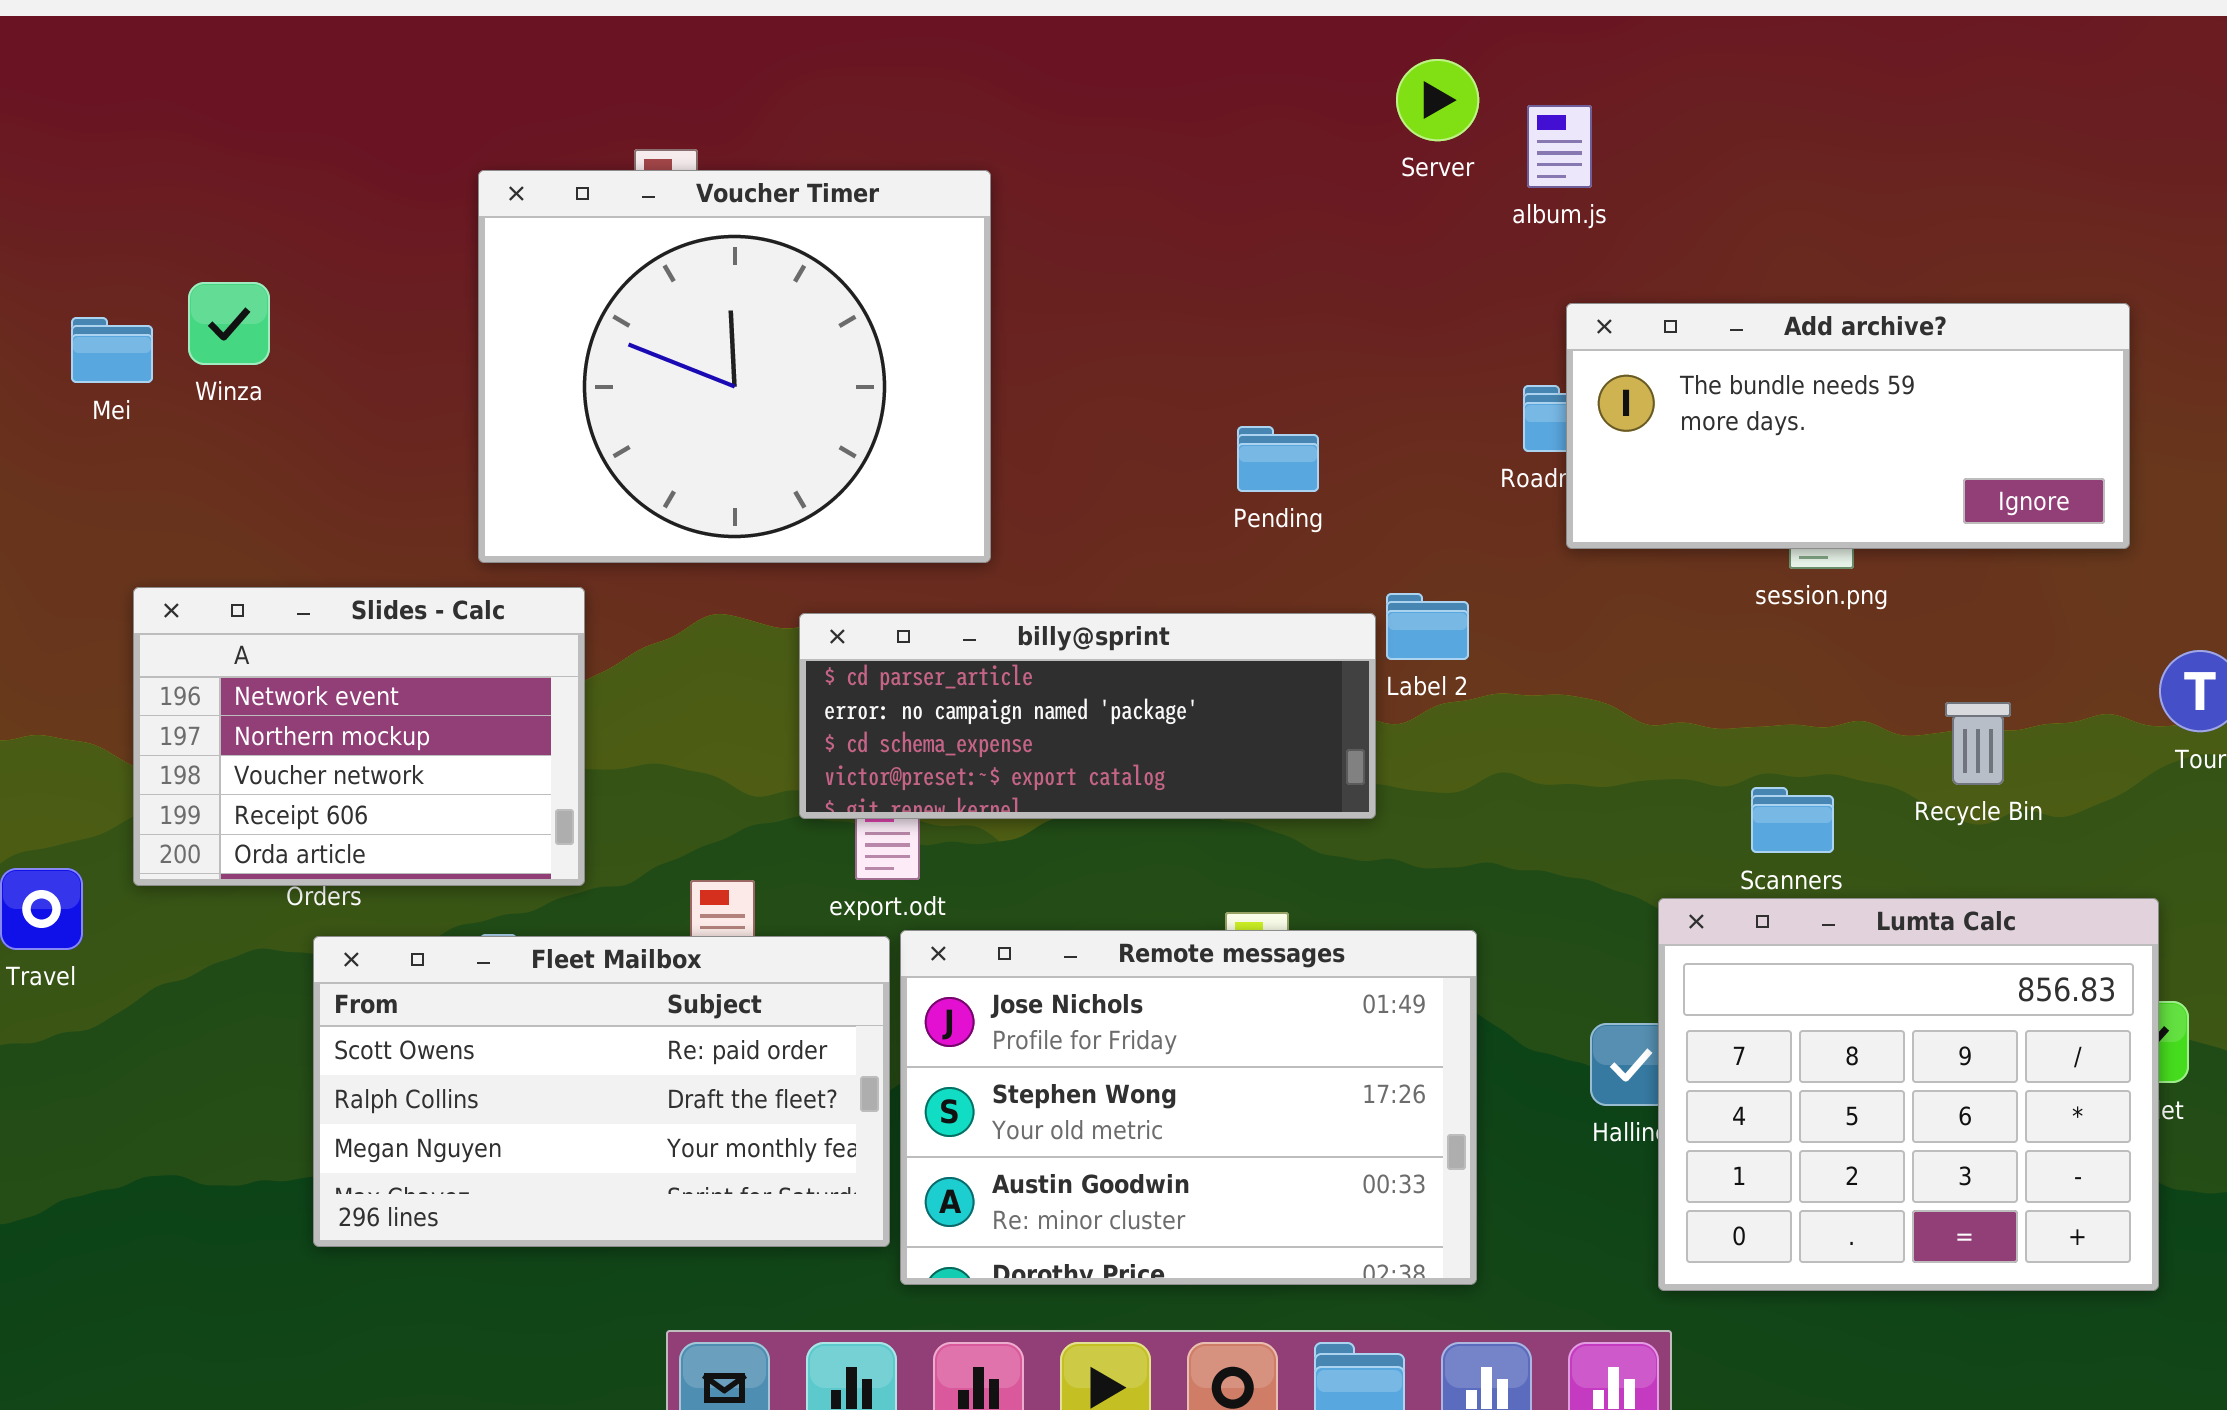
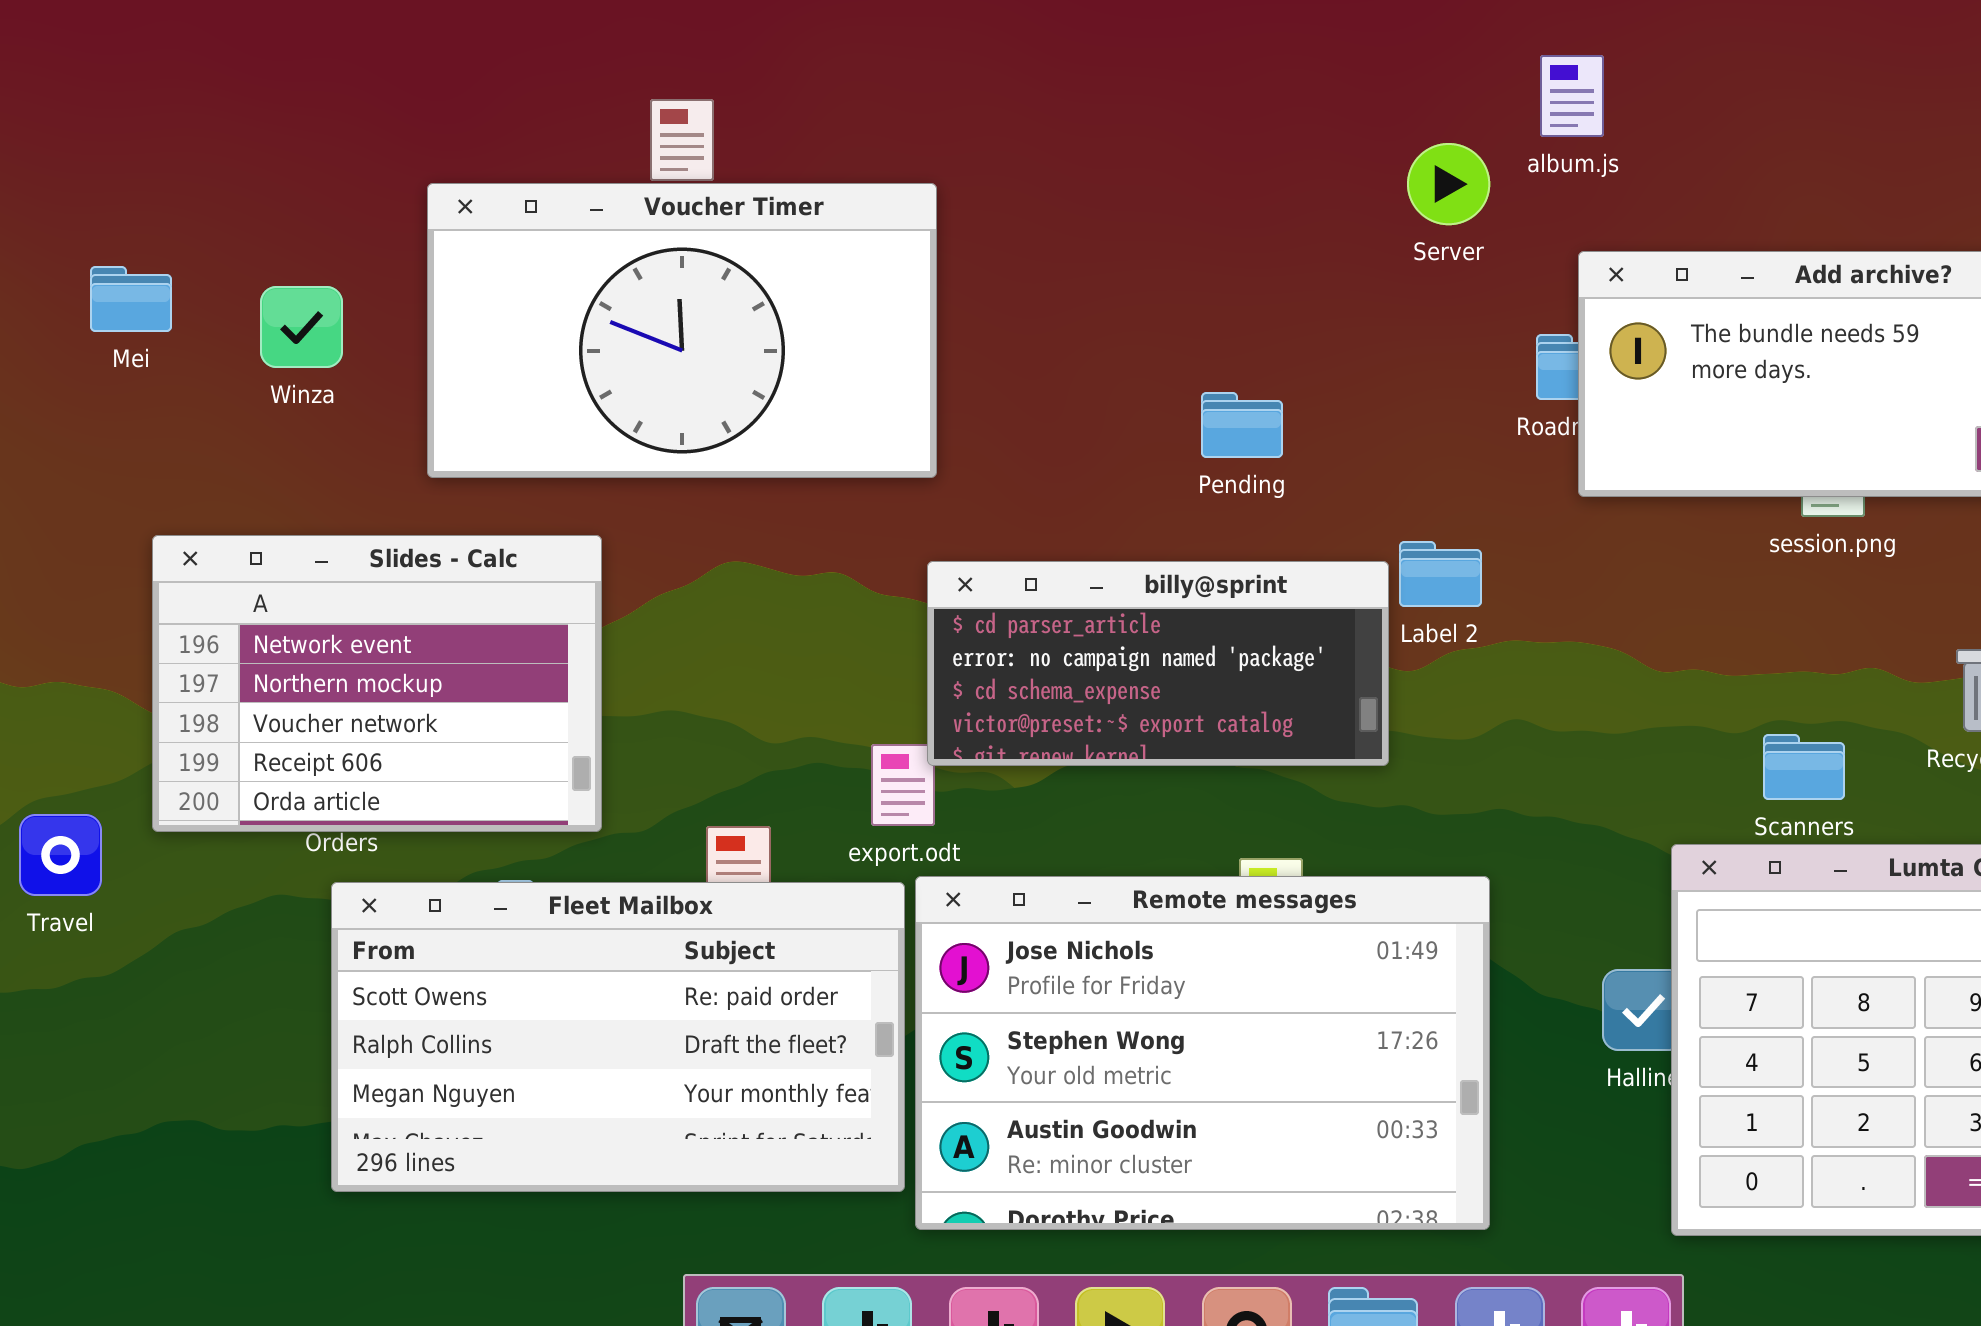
Server: [1396,59,1479,141] -> [1407,143,1490,225], moved
Voucher Timer: [478,170,991,563] -> [427,183,937,478], moved, resized
Winza: [188,282,270,365] -> [260,286,343,368], moved
Pending: [1237,426,1319,492] -> [1201,392,1283,458], moved
billy@sprint: [799,613,1376,819] -> [927,561,1389,766], resized

